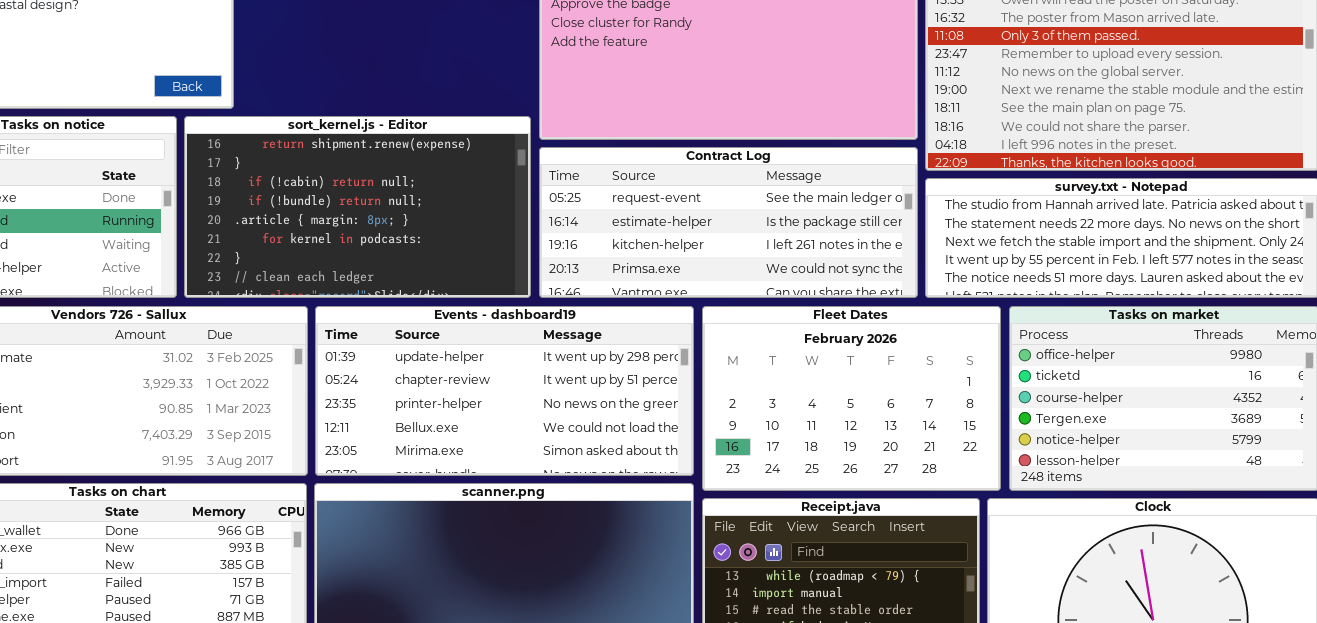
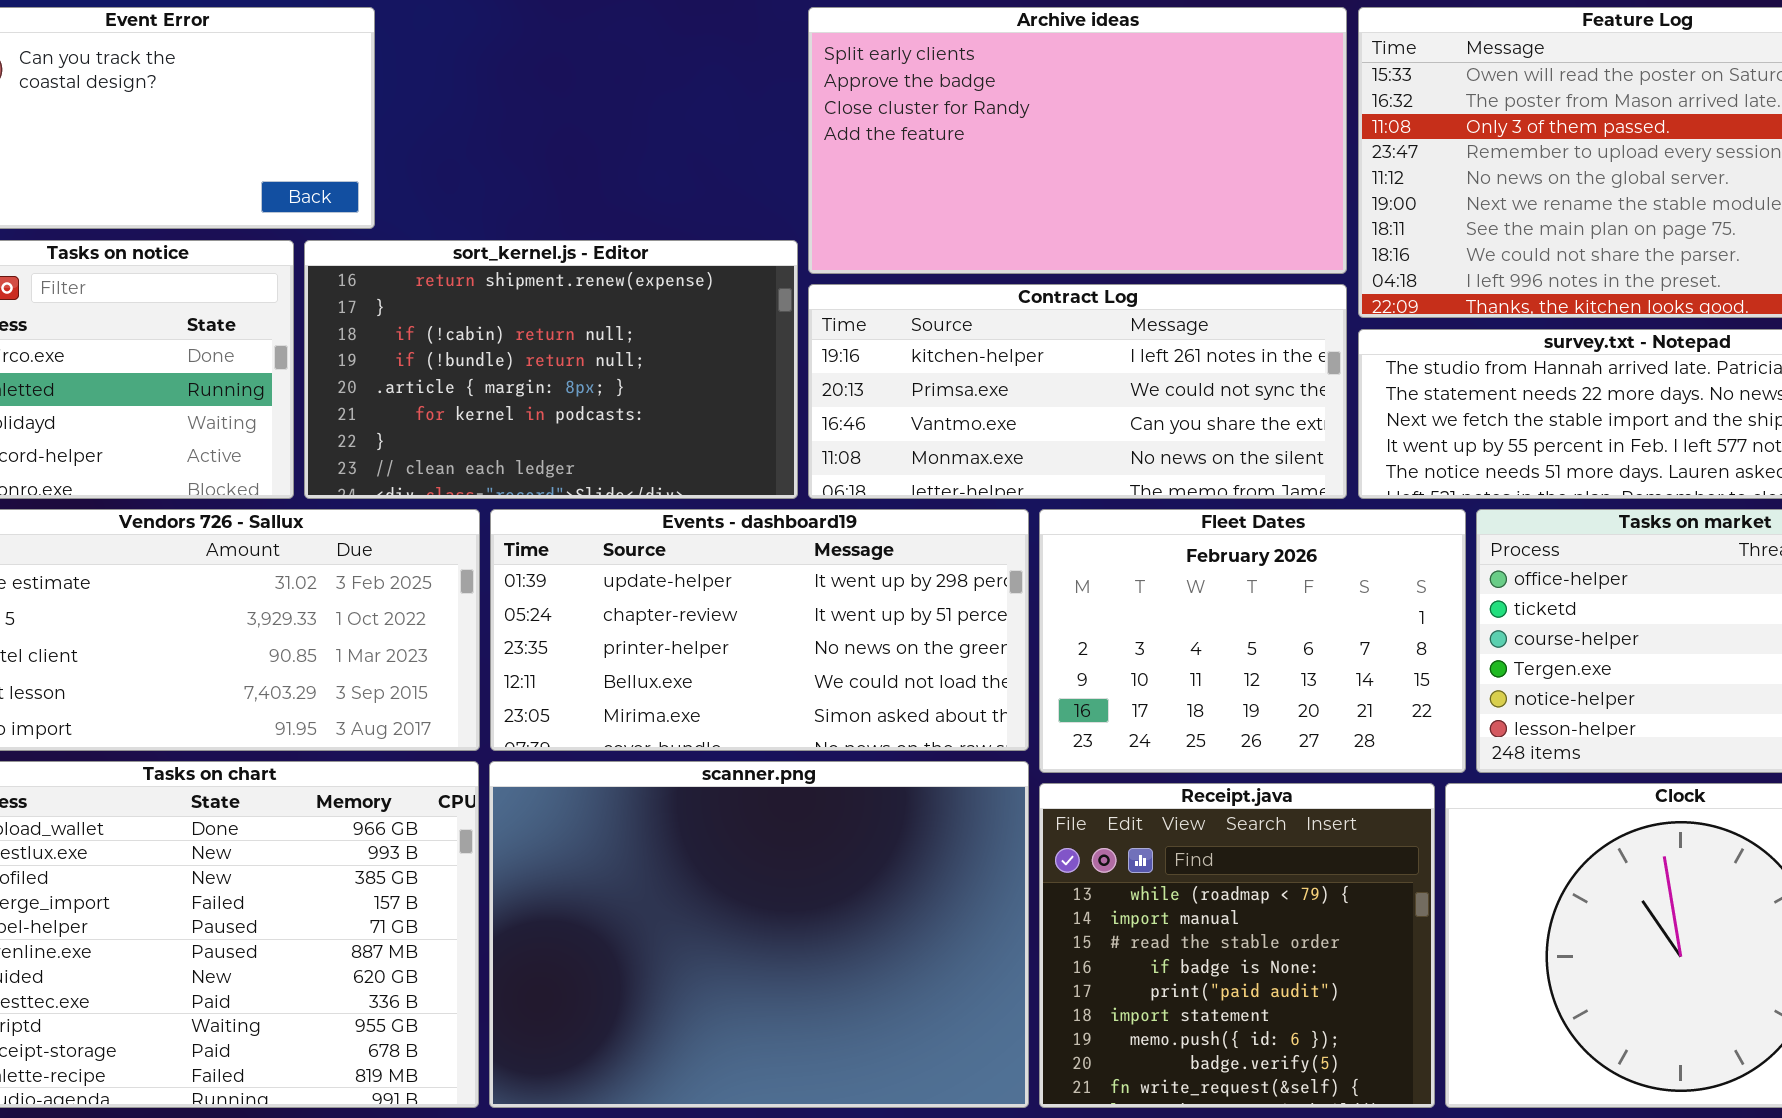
Contract Log: [539,147,918,298] -> [808,284,1347,499], scrolled down 2 rows

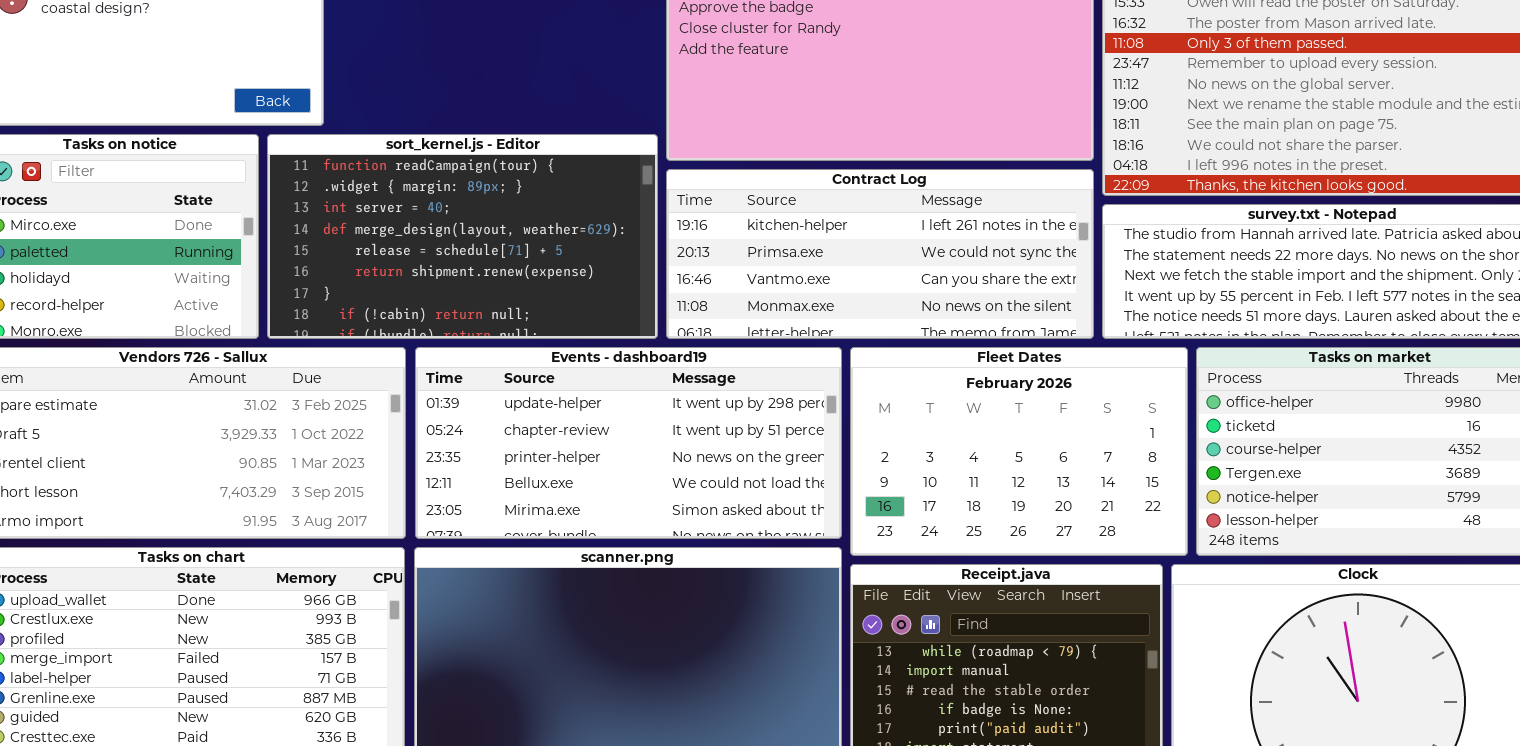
sort_kernel.js - Editor: [304,240,798,499] -> [267,134,658,339], scrolled up 5 rows

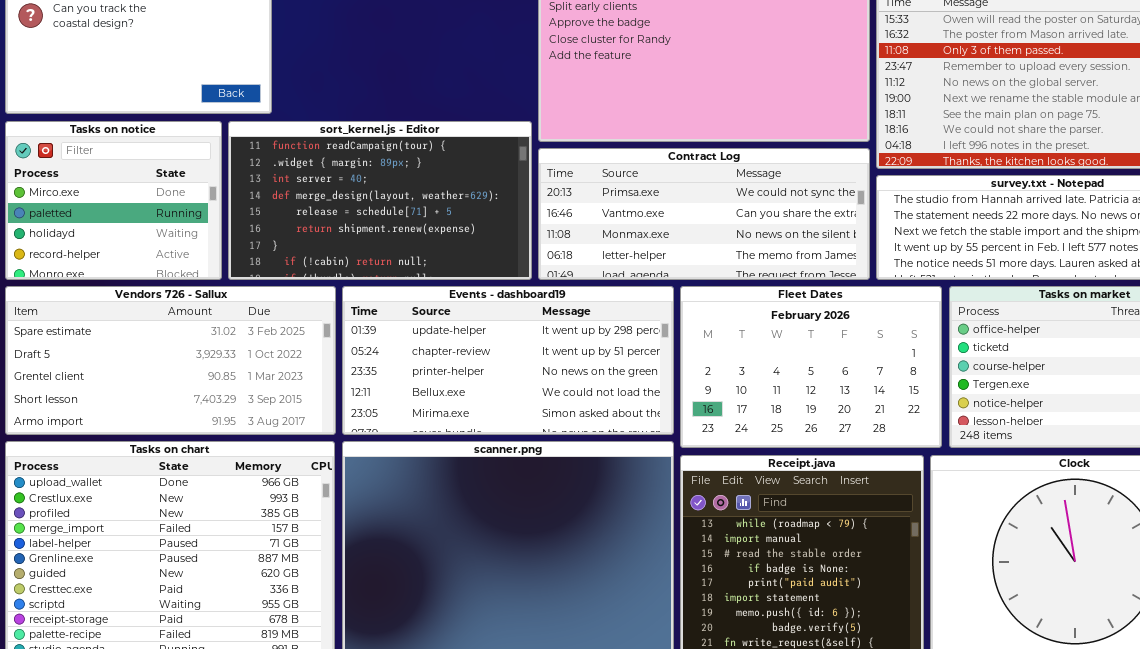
Contract Log: [666,169,1094,339] -> [538,148,870,280], scrolled down 1 row

